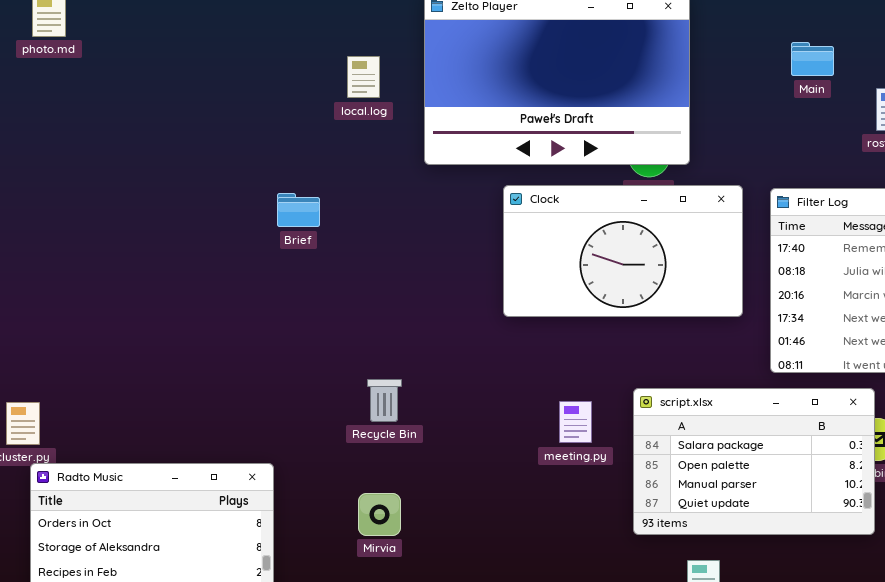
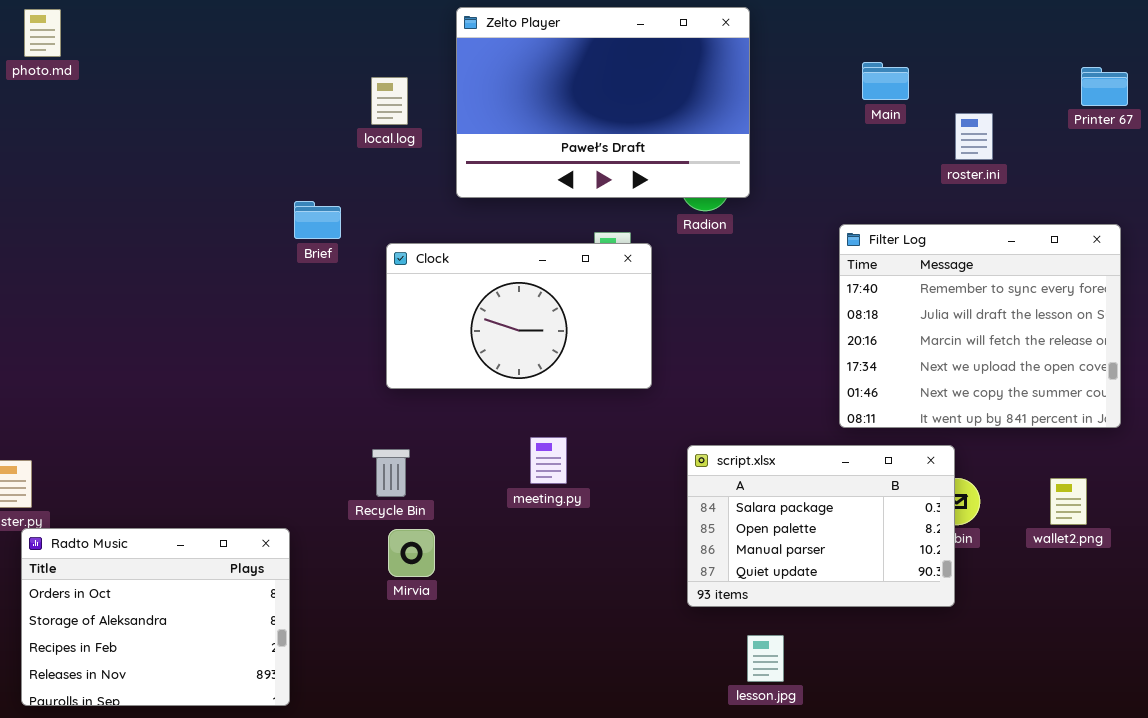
Clock: [503,185,743,317] -> [386,243,652,389], moved
Brief: [277,193,320,227] -> [294,201,341,239], moved
Recycle Bin: [367,379,402,422] -> [372,449,410,497], moved
meeting.py: [559,401,592,443] -> [530,437,567,484], moved
Mirvia: [358,493,401,536] -> [388,529,435,577], moved

